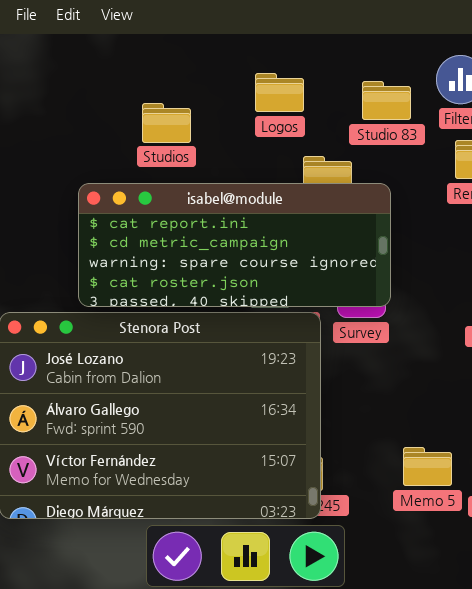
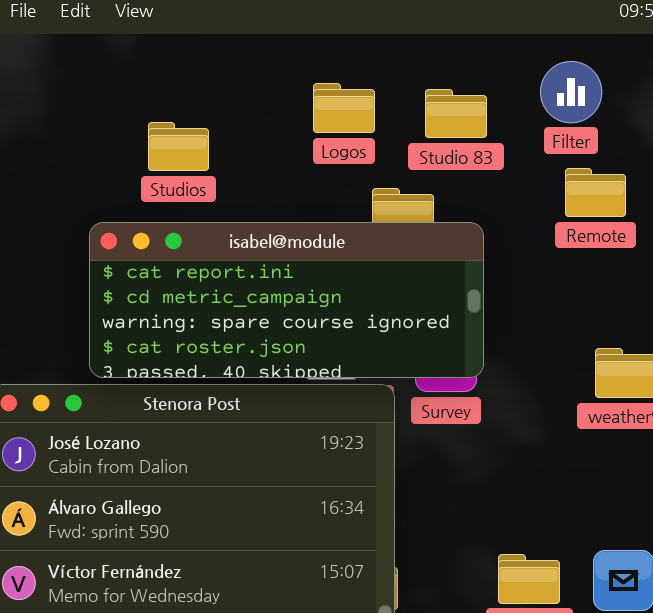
Studio 83: [362,81,411,120] -> [425,89,487,138], moved
Studios: [142,103,191,143] -> [148,122,209,171], moved

